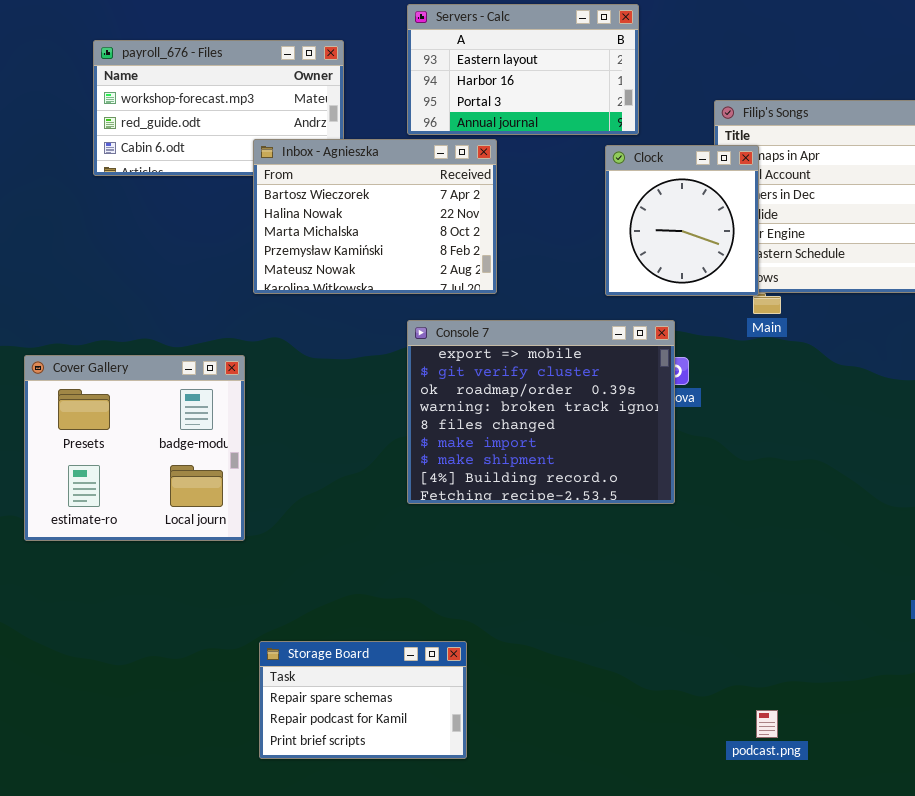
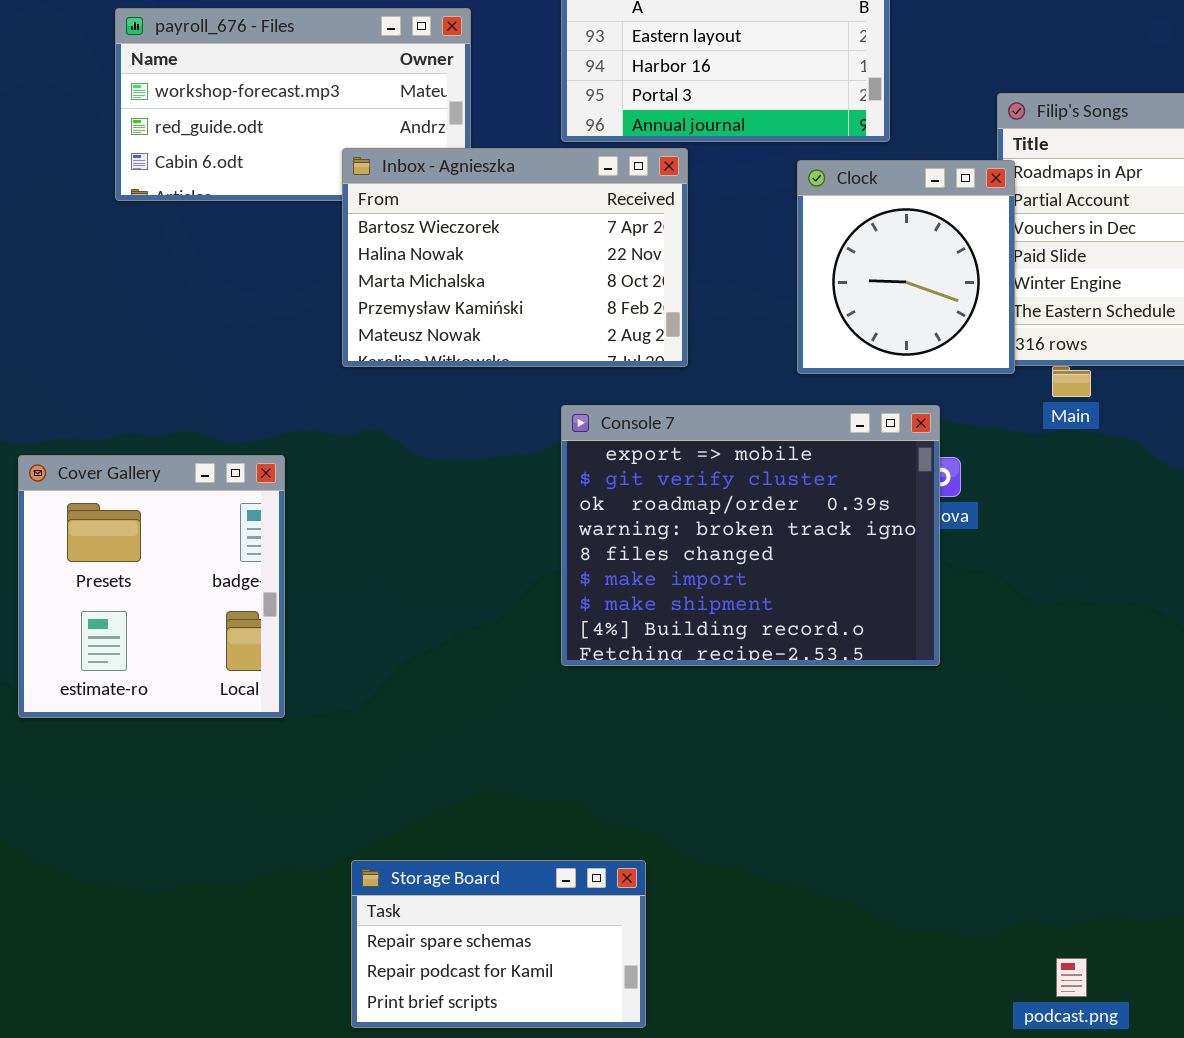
Clock: [605,145,759,296] -> [797,160,1015,374], moved
Cover Gallery: [24,355,245,541] -> [18,455,285,718], resized

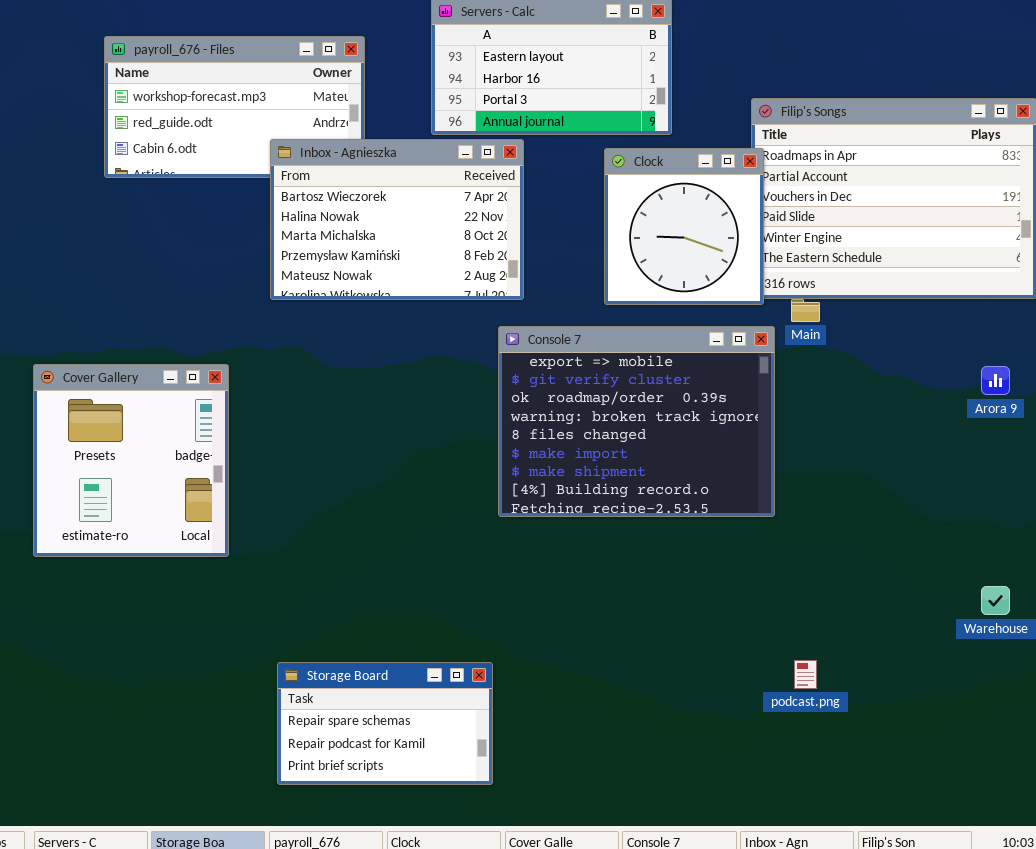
Console 7: [561,405,940,666] -> [498,326,775,517], moved
podcast.png: [1056,958,1087,997] -> [794,660,817,689], moved

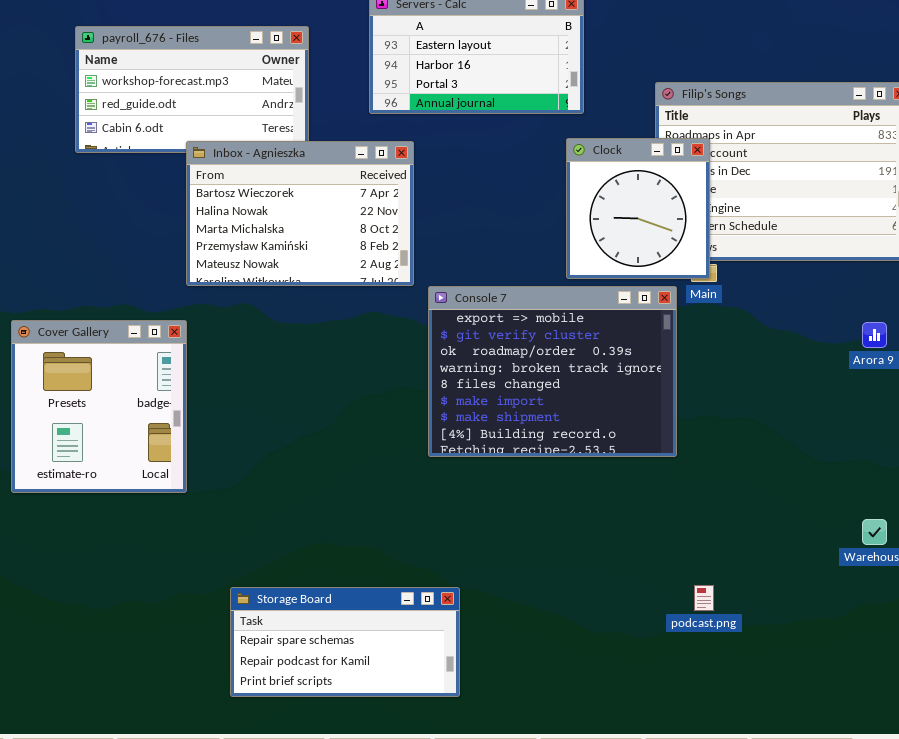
Inbox - Agnieszka: [270,139,524,300] -> [186,141,414,286], moved
Clock: [604,148,764,305] -> [566,138,710,279], moved
Storage Board: [277,662,493,785] -> [230,587,460,697], resized

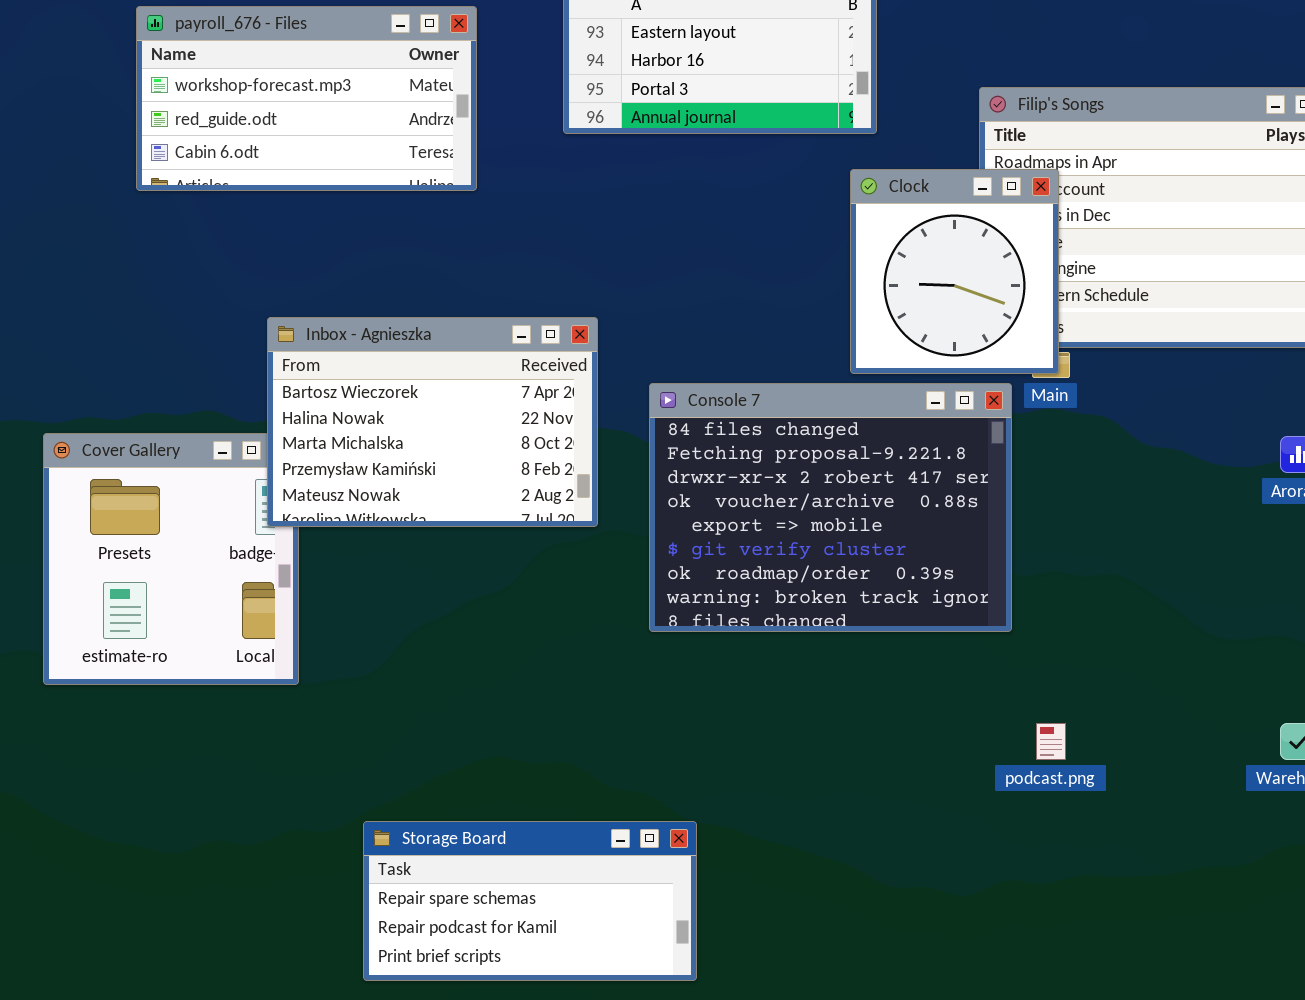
Inbox - Agnieszka: [186,141,414,286] -> [267,317,598,527], moved
Console 7: [428,286,677,457] -> [649,383,1012,632], scrolled up 4 rows
podcast.png: [694,585,714,611] -> [1036,723,1066,760], moved

